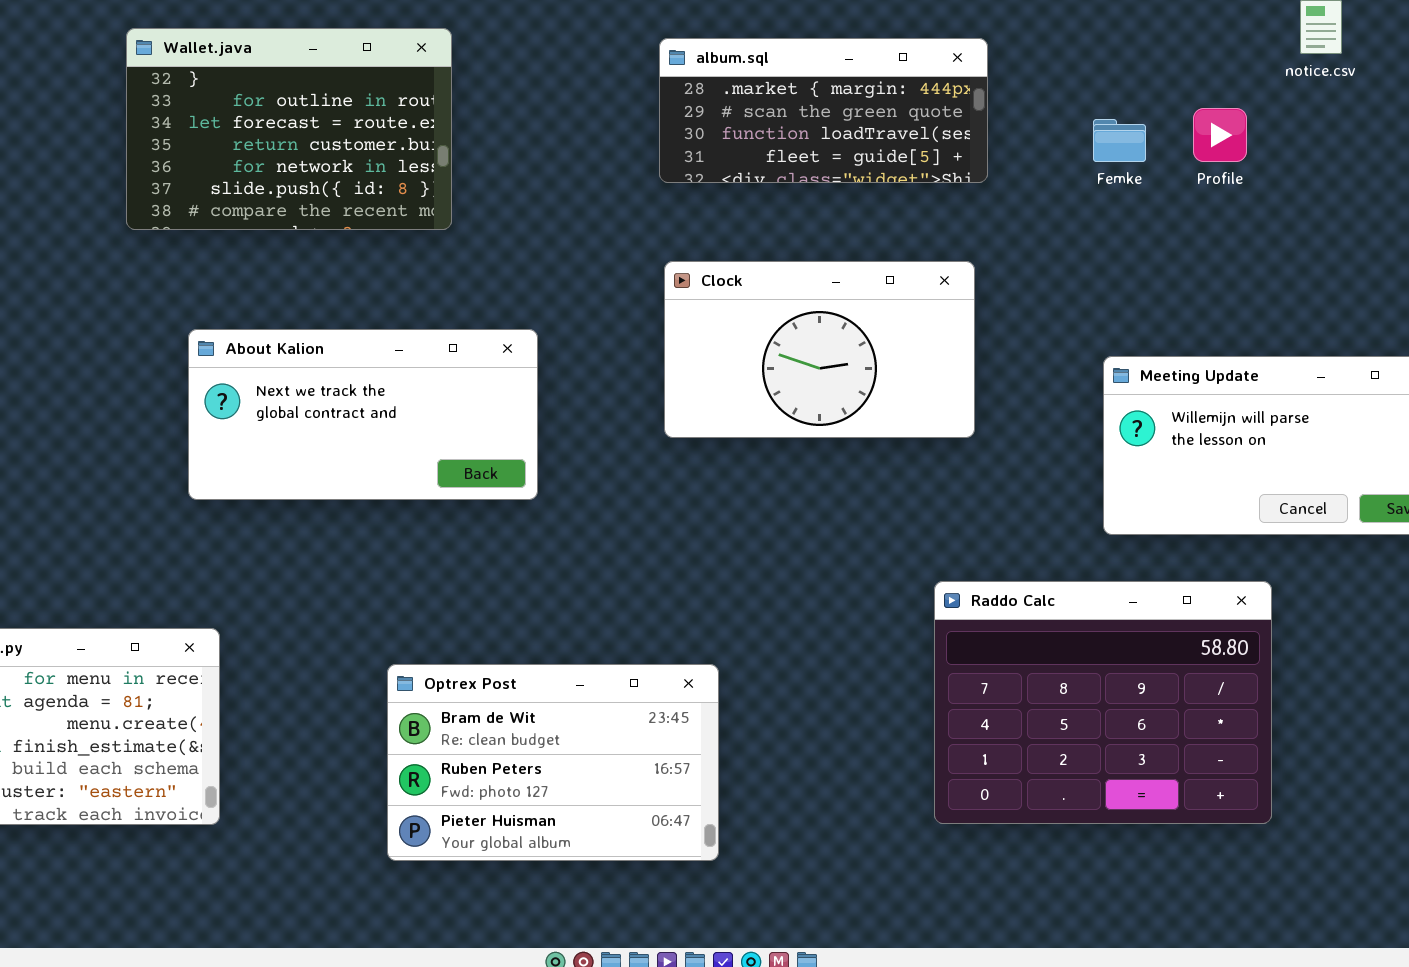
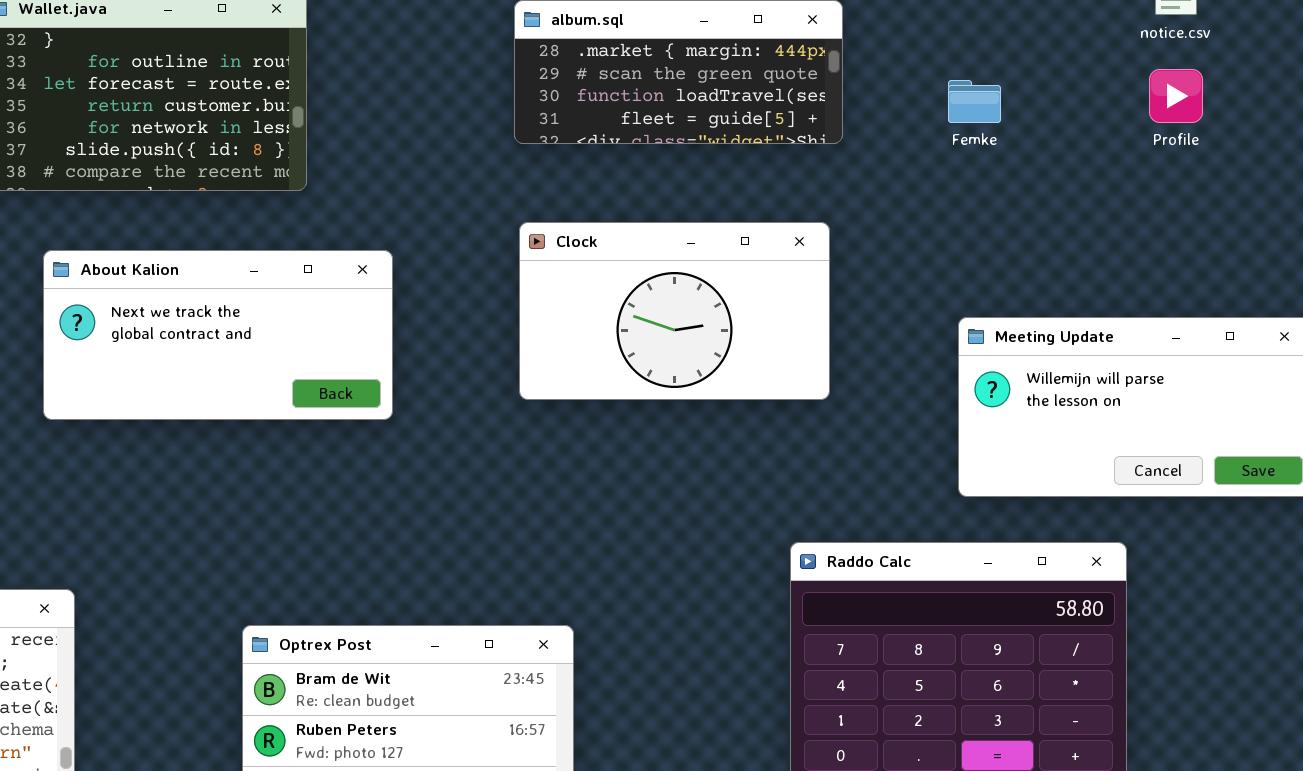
Profile: [1193,108,1247,162] -> [1149,69,1203,123], moved
About Kalion: [188,329,538,500] -> [43,250,393,420], moved

